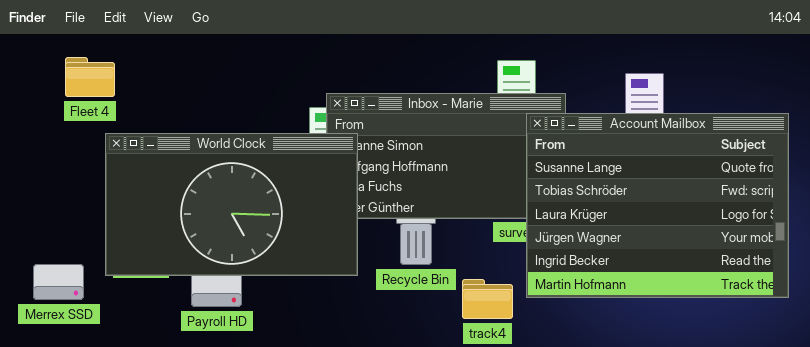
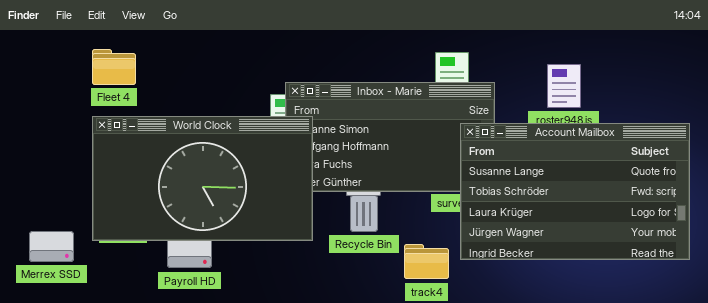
Fleet 4: [65,57,115,97] -> [92,49,136,85], moved
Account Mailbox: [526,113,789,298] -> [460,123,690,260], resized

